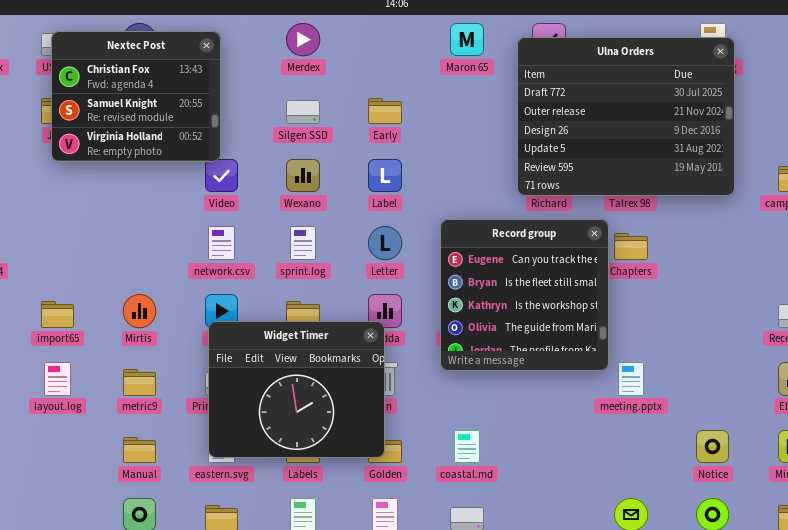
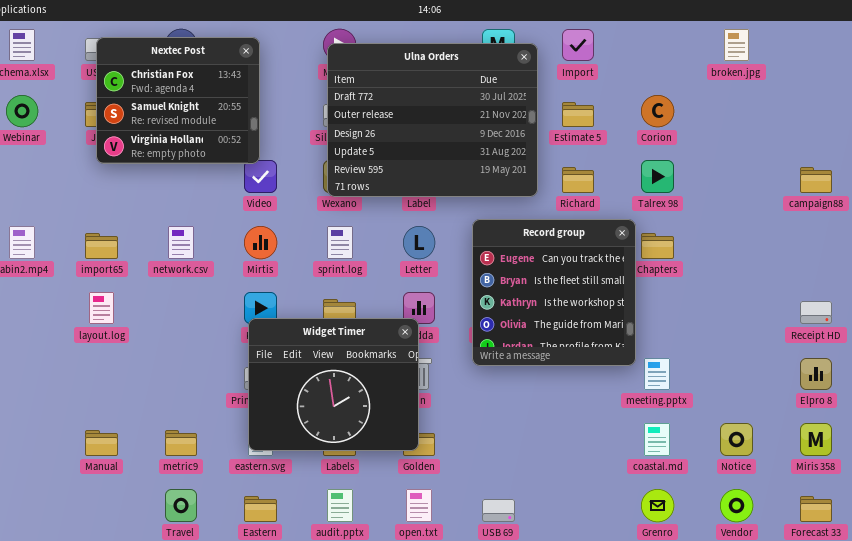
Ulna Orders: [517,37,735,196] -> [327,43,538,197], moved
network.csv: [208,226,235,260] -> [168,226,194,259], moved
Mirtis: [123,294,156,328] -> [244,226,277,259], moved
import65: [41,301,74,328] -> [85,233,118,259], moved
layout.log: [44,362,71,396] -> [89,292,114,324], moved
metric9: [123,369,156,396] -> [165,430,197,456], moved
coastal.md: [454,430,480,463] -> [644,423,670,456], moved
Manual: [123,437,156,463] -> [85,430,118,456], moved

